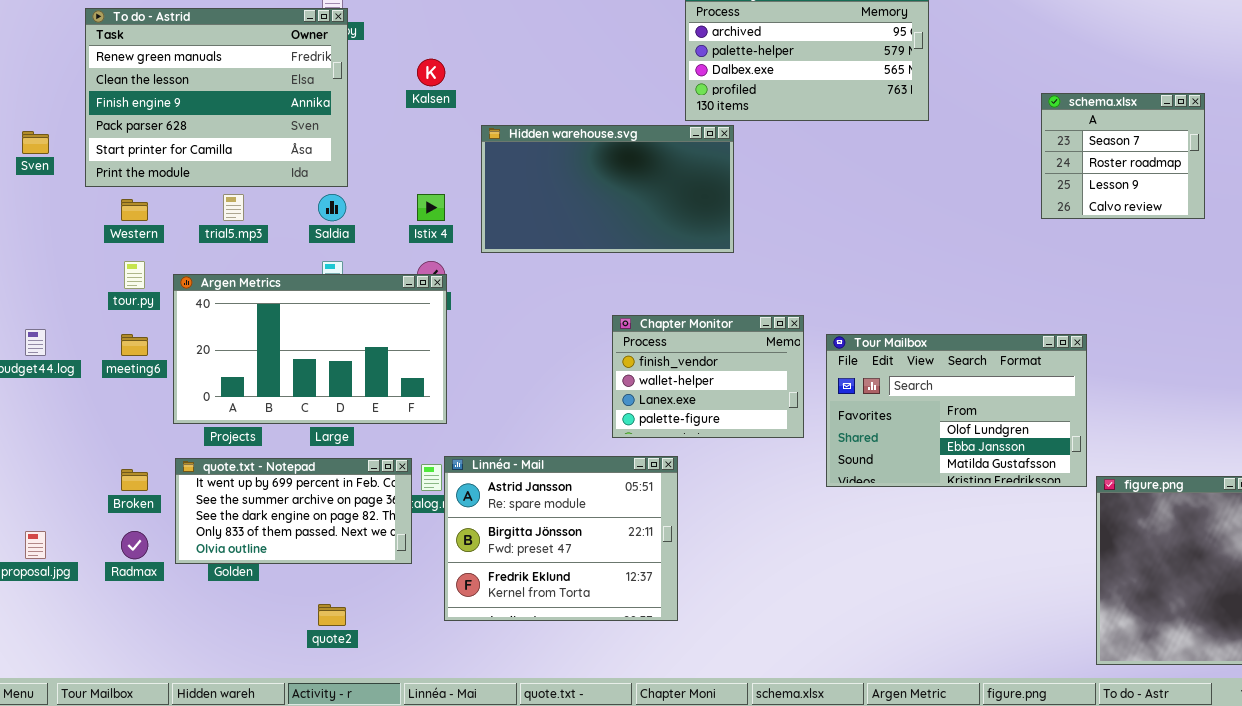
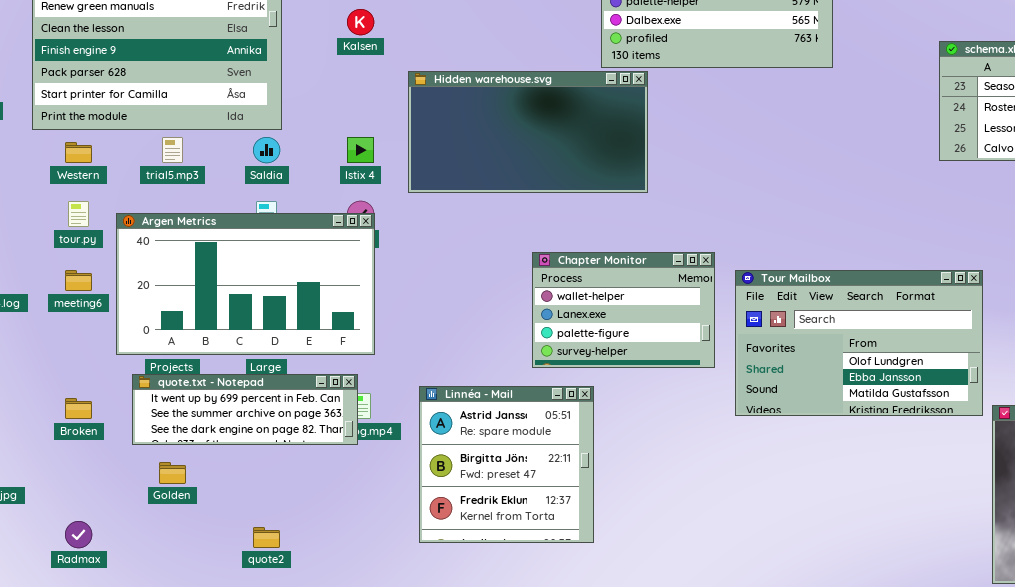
Chapter Monitor: [612,315,804,438] -> [532,252,715,368], scrolled down 1 row
Linnéa - Mail: [444,456,678,621] -> [419,386,594,543], resized
quote.txt - Notepad: [175,458,412,564] -> [132,374,358,445], moved, resized
Radmax: [121,531,148,559] -> [65,521,92,548], moved

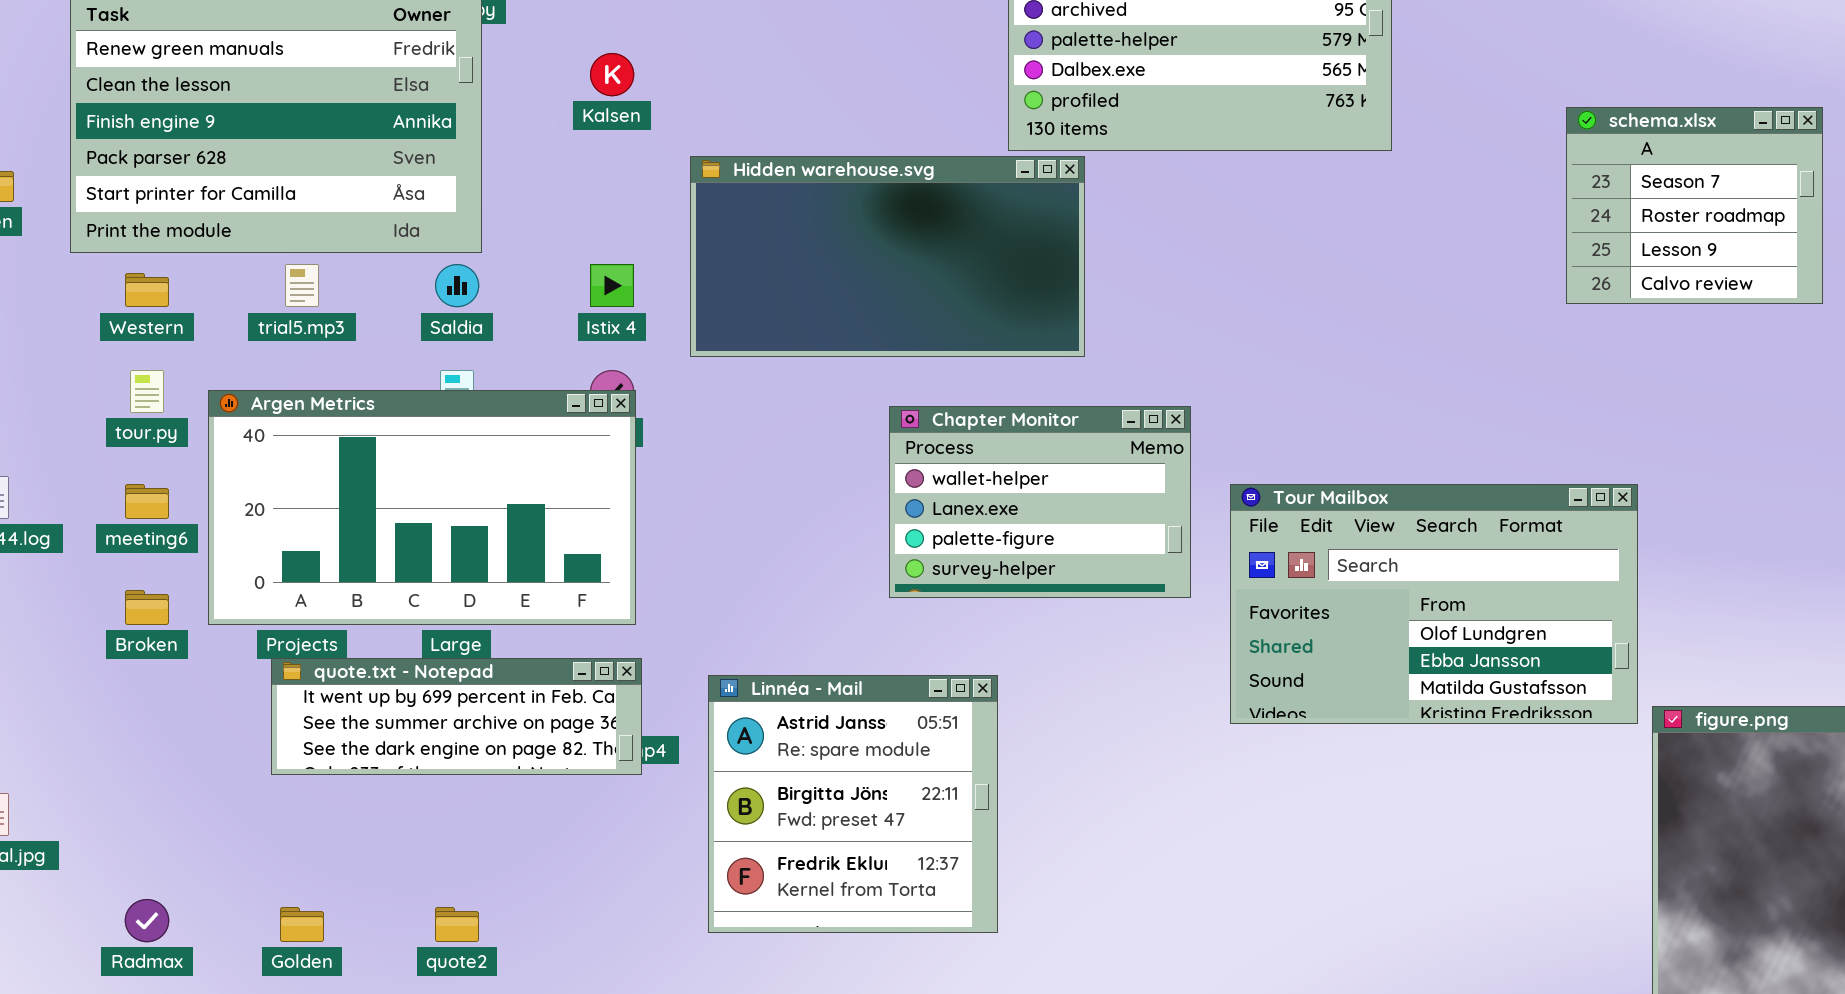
Chapter Monitor: [532,252,715,368] -> [889,406,1191,598], moved
quote.txt - Notepad: [132,374,358,445] -> [271,658,642,775], moved
Broken: [65,398,92,419] -> [125,590,169,625], moved
Golden: [159,462,186,484] -> [280,907,324,942], moved

